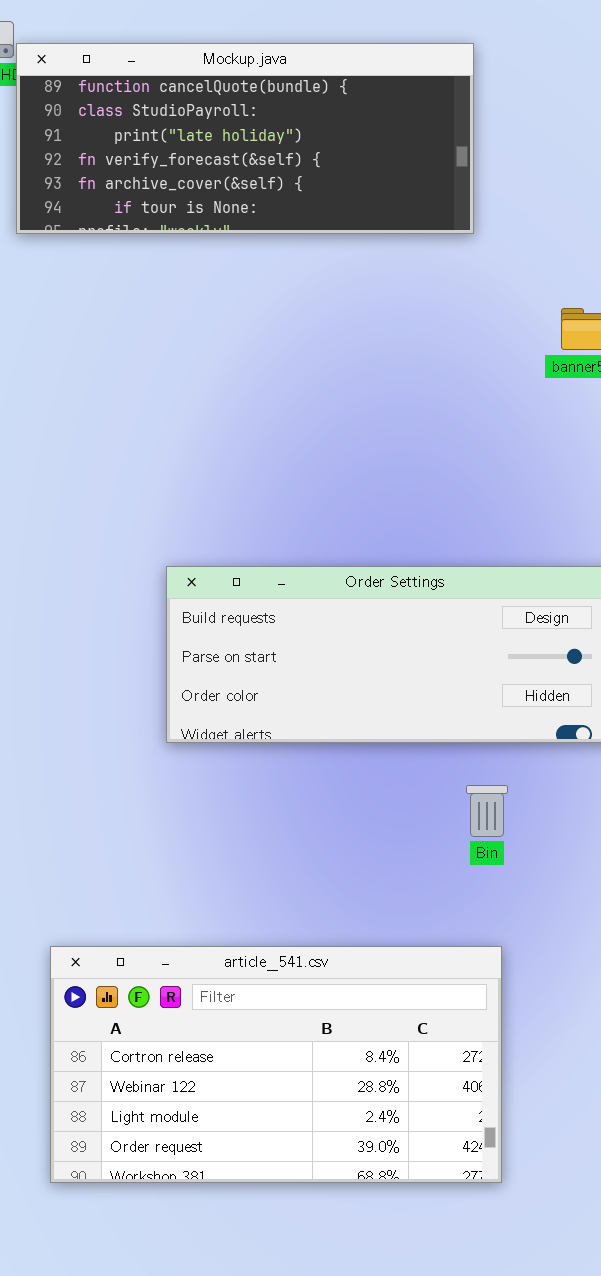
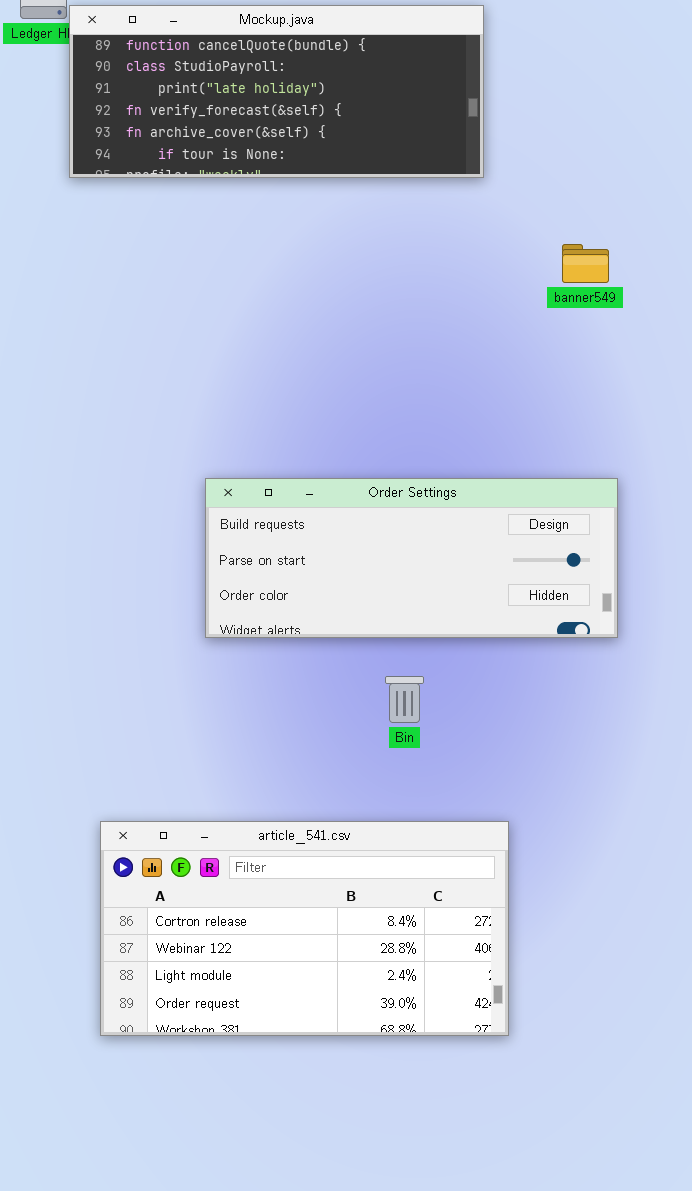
Bin: [466,785,508,837] -> [385,676,424,723], moved

